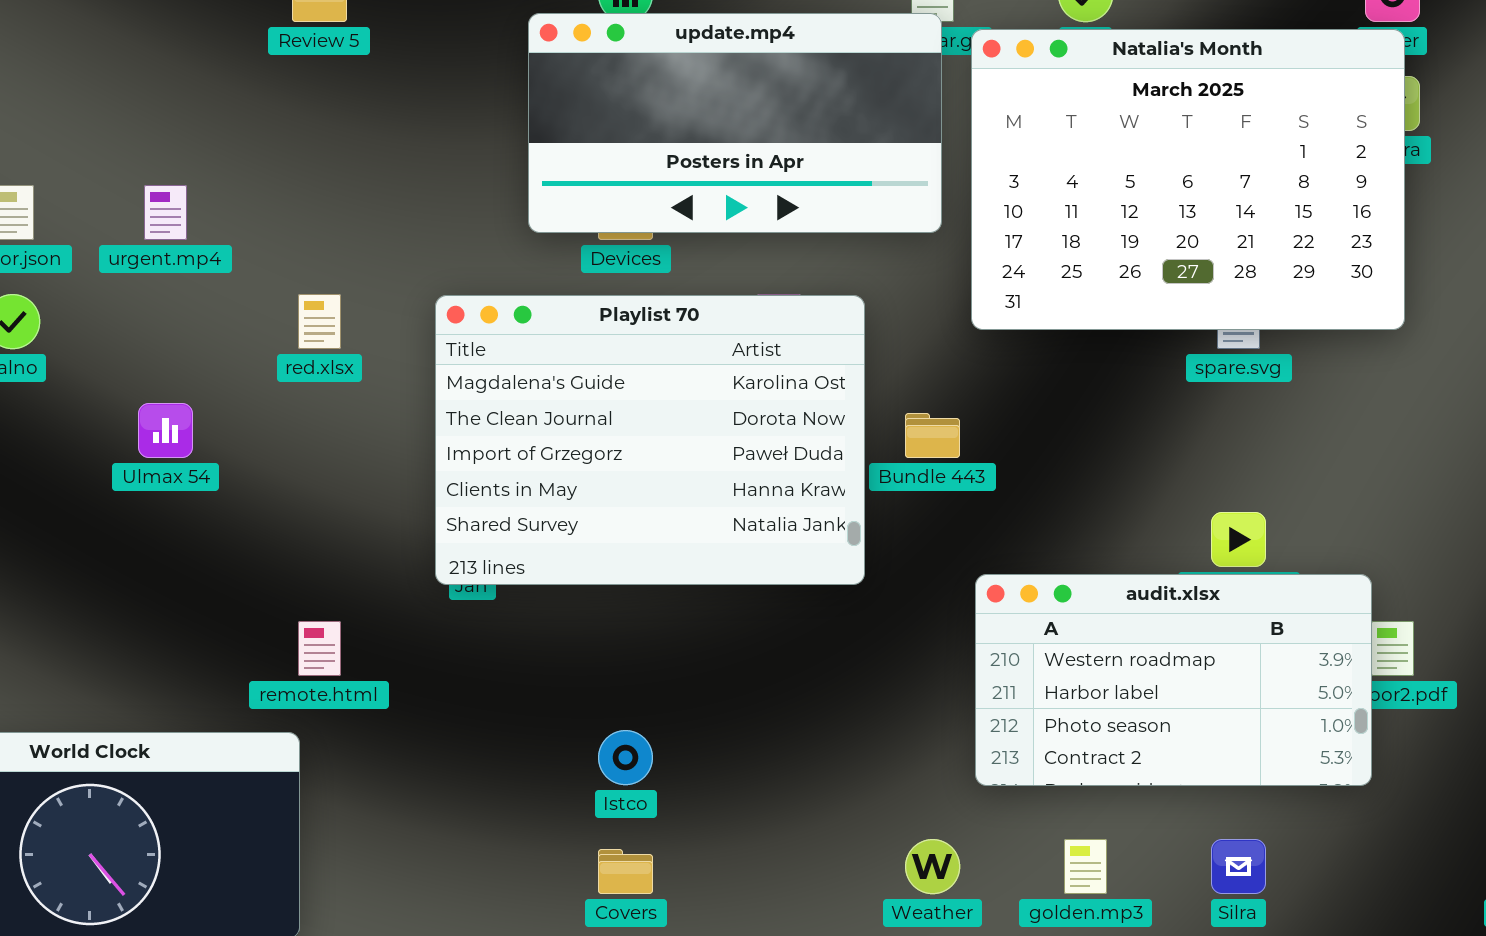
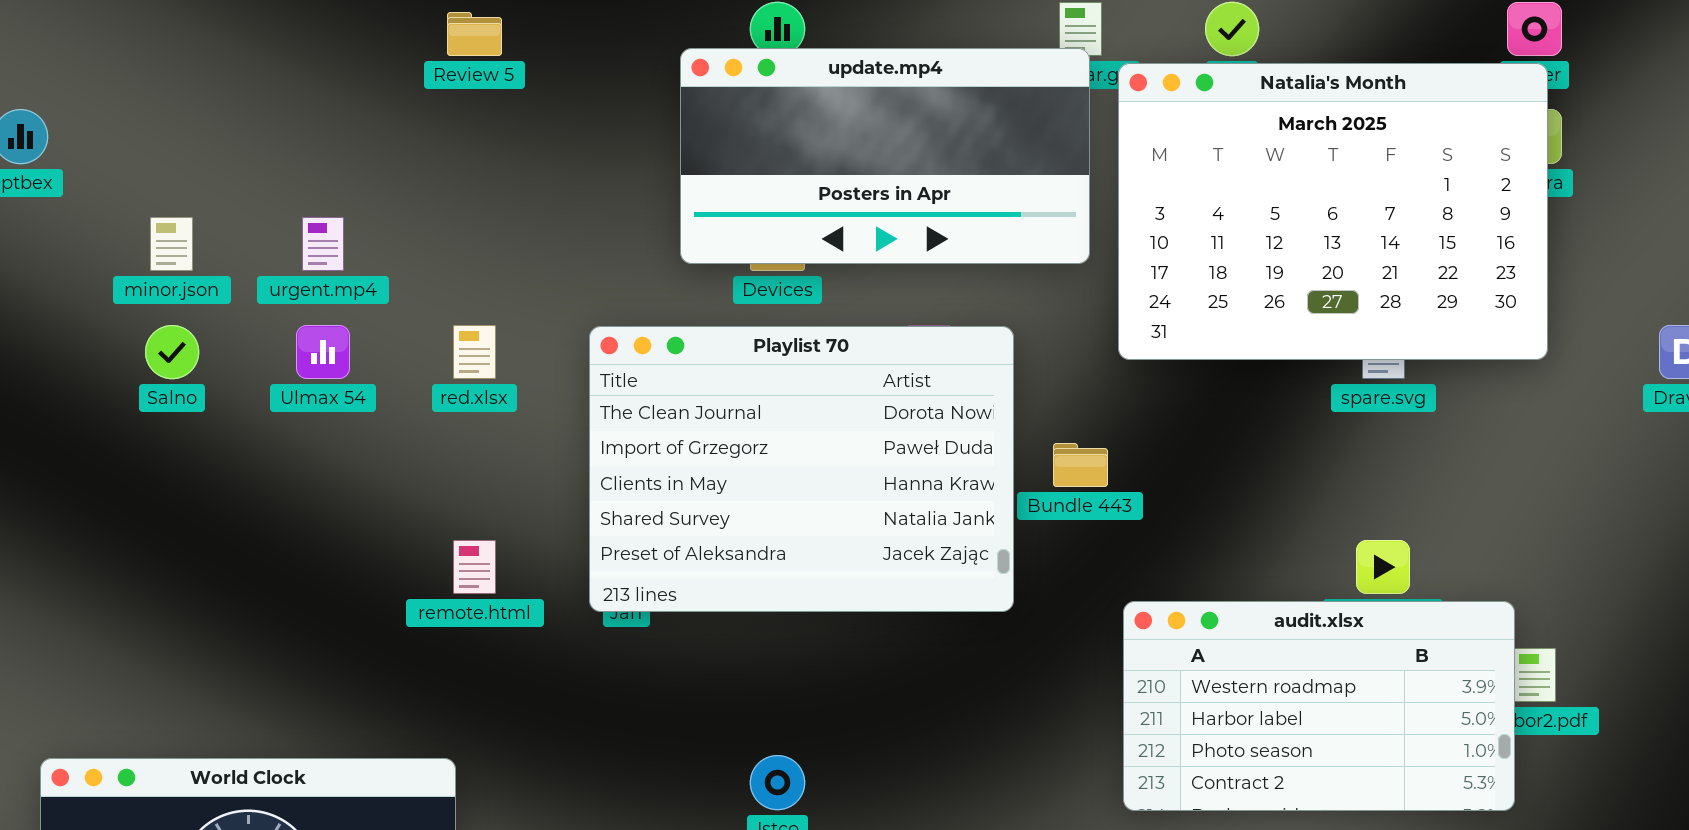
Playlist 70: [435,295,865,585] -> [589,326,1014,612], scrolled down 1 row
Ulmax 54: [138,403,193,458] -> [296,325,350,379], moved
remote.html: [298,621,341,676] -> [453,540,496,594], moved

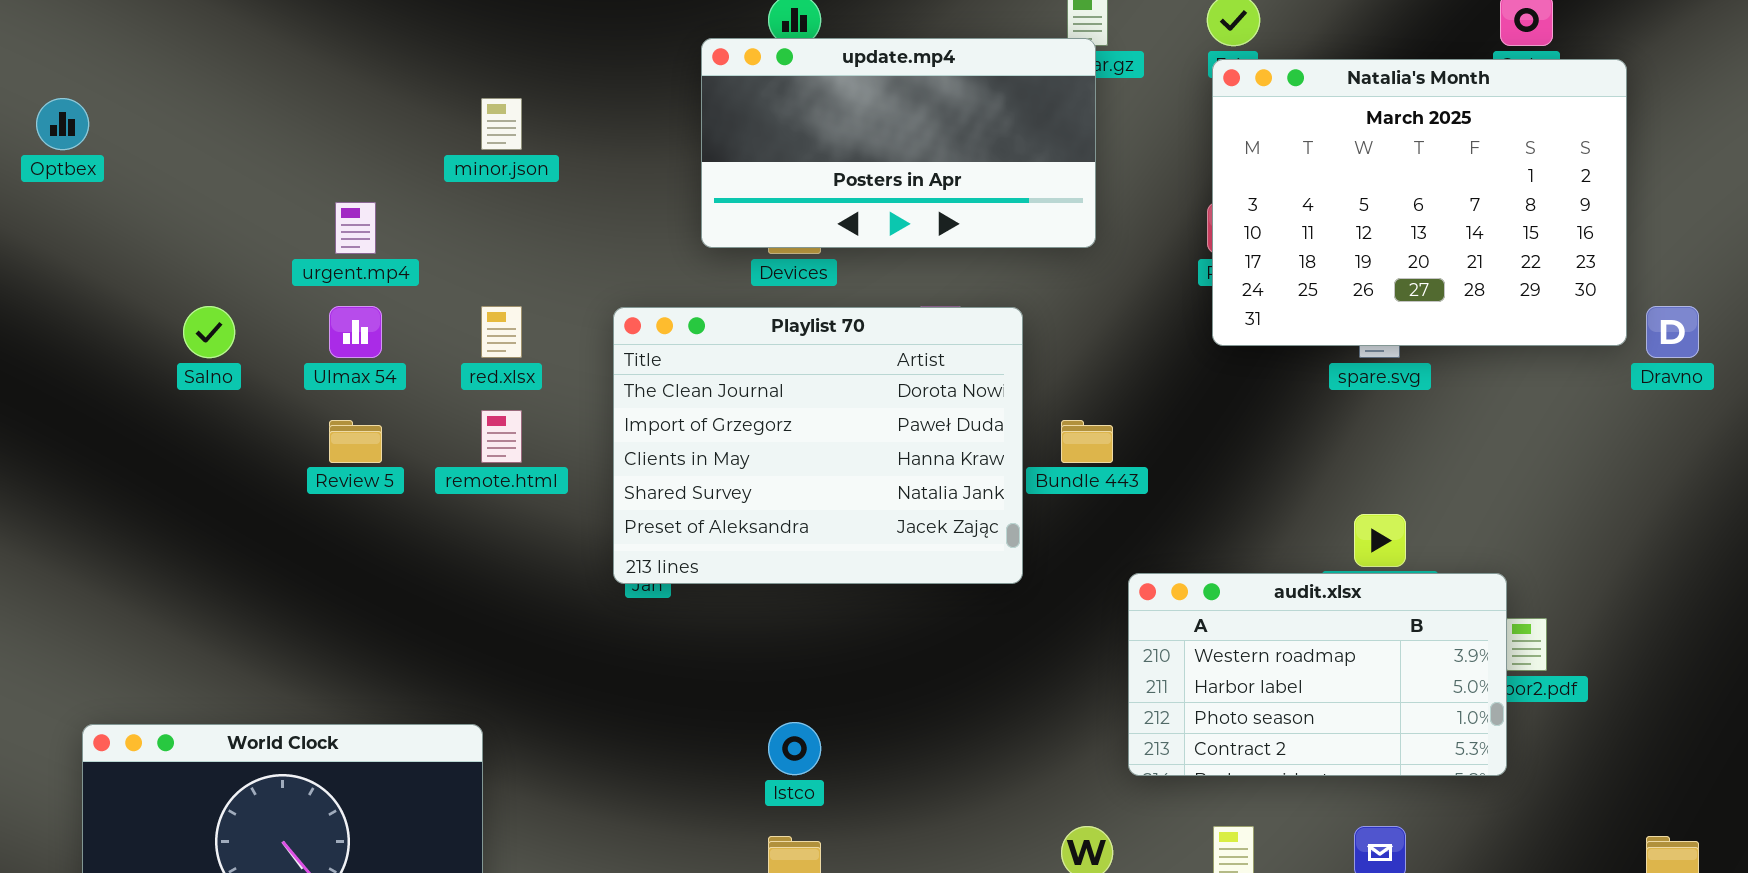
Review 5: [447,12,502,56] -> [329,420,382,463], moved
Natalia's Month: [1118,63,1548,360] -> [1212,59,1627,346], moved
minor.json: [150,217,193,271] -> [481,98,522,150], moved
remote.html: [453,540,496,594] -> [481,410,522,463], moved

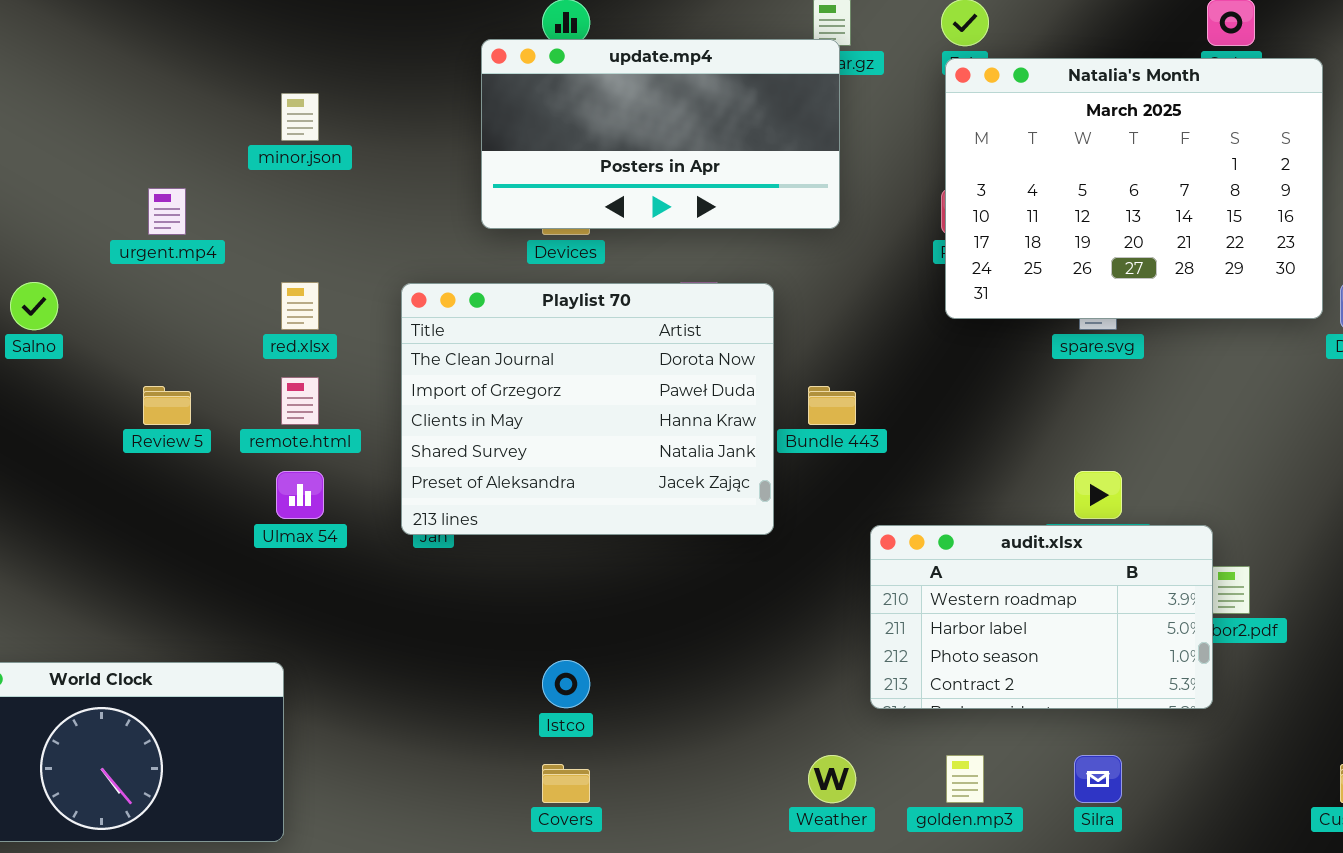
Ulmax 54: [329,306,382,358] -> [276,471,324,519], moved

